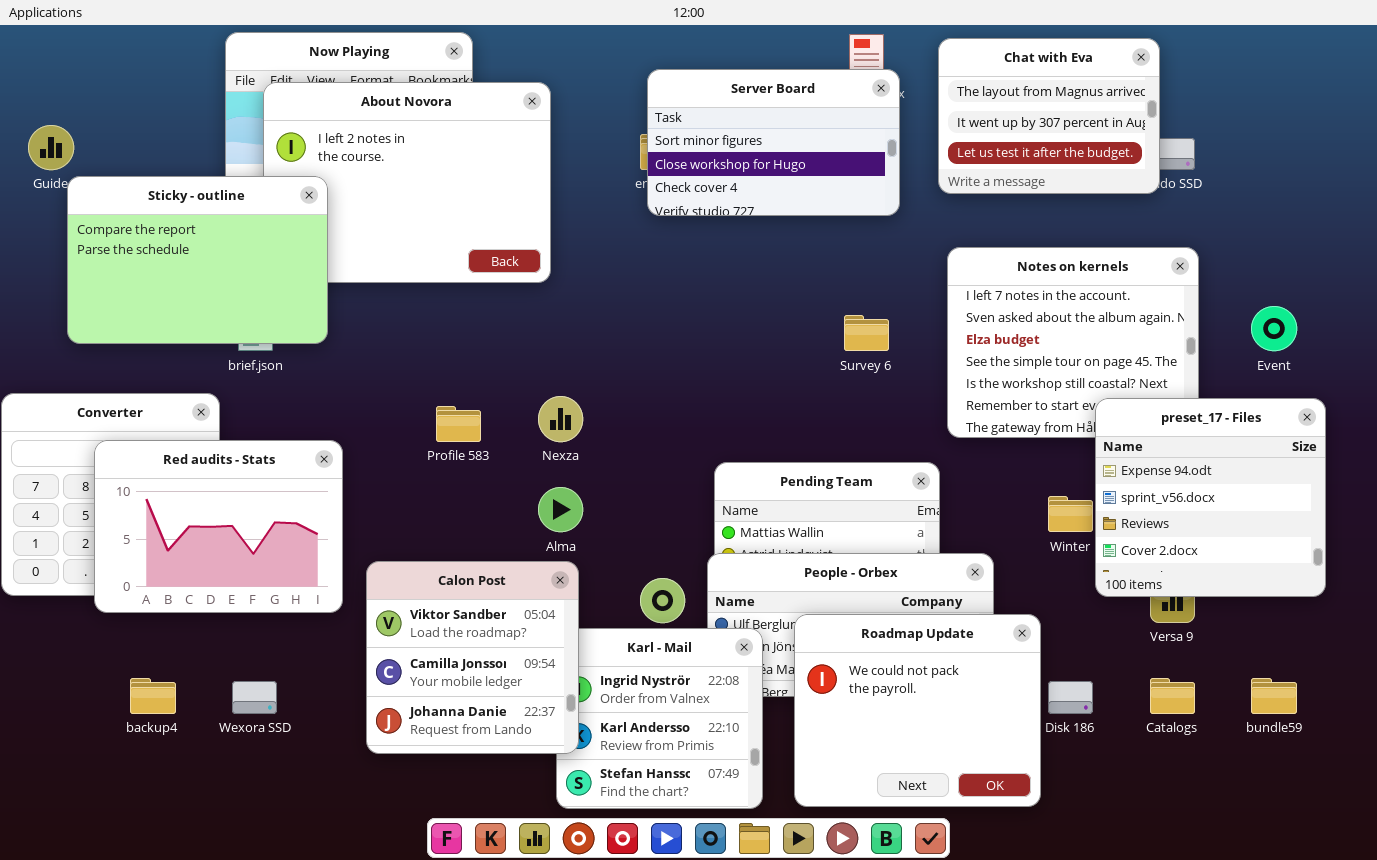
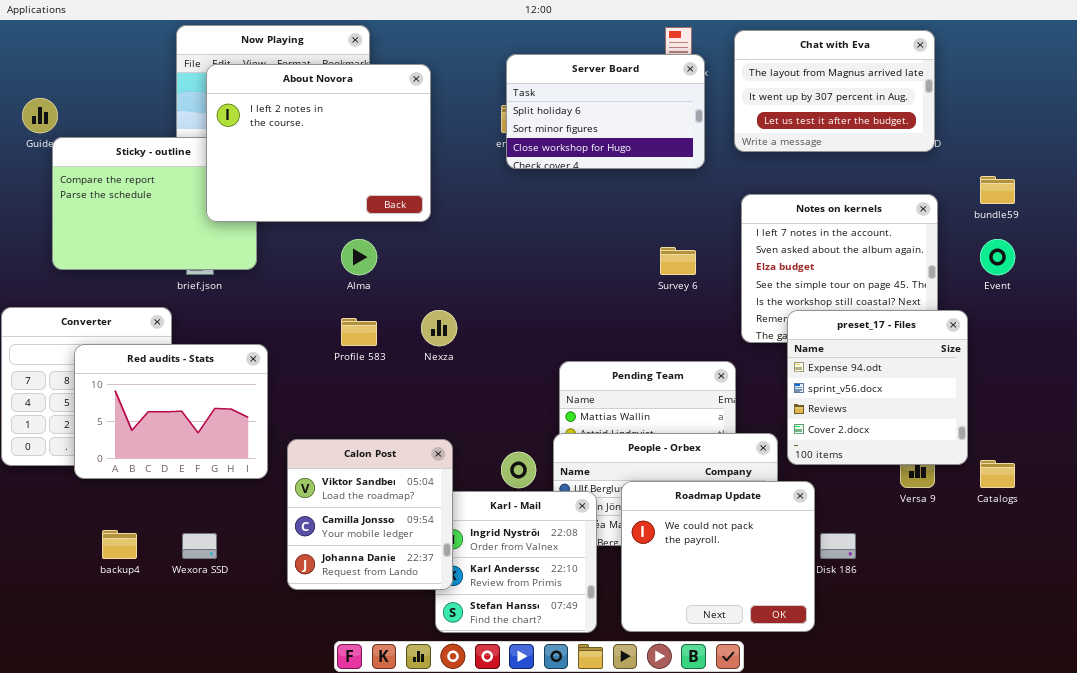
Chat with Eva: [938,38,1160,194] -> [734,30,935,152], resized
Server Board: [647,69,900,216] -> [506,54,705,169], scrolled up 1 row
About Novora: [263,82,551,283] -> [206,64,431,222], raised
preset_17 - Files: [1095,398,1326,597] -> [787,310,968,465], moved
Alma: [538,487,583,532] -> [341,239,377,275], moved
Catalogs: [1150,678,1195,714] -> [980,460,1015,488], moved
bundle59: [1251,678,1297,714] -> [980,176,1015,204], moved

